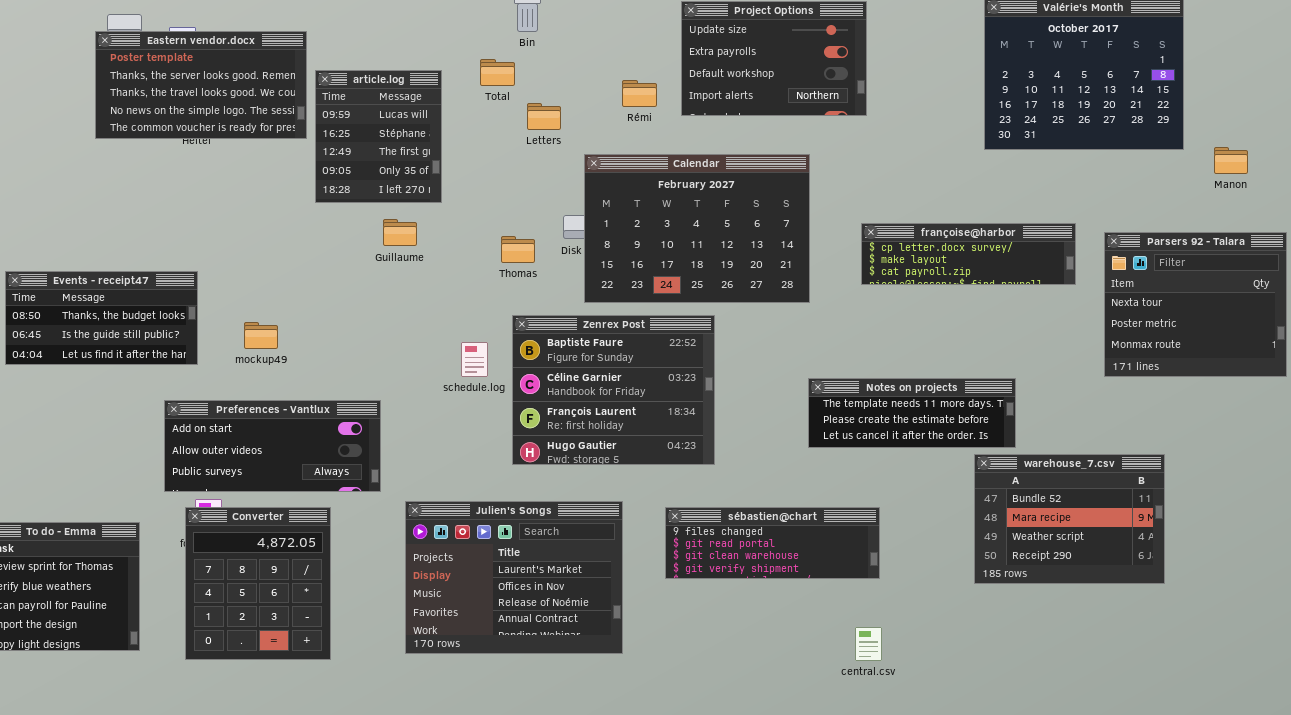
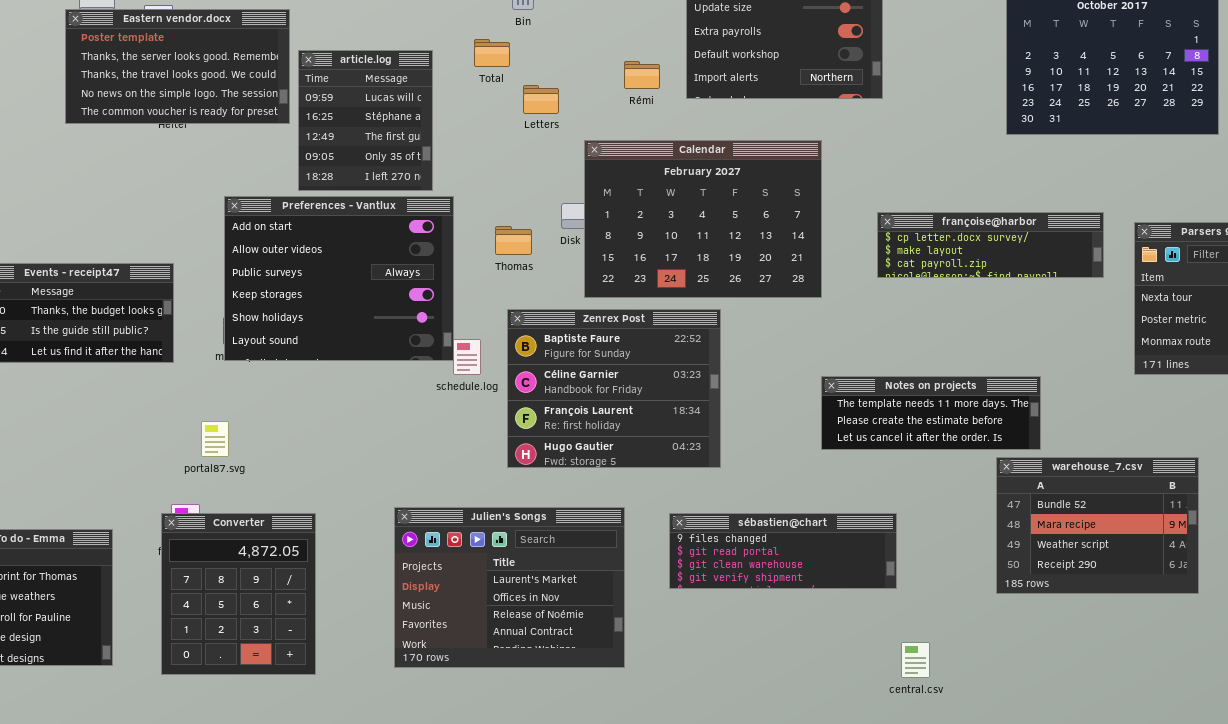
Preferences - Vantlux: [164,400,381,492] -> [224,196,454,361], moved, resized
central.csv: [855,627,882,661] -> [901,642,930,678], moved

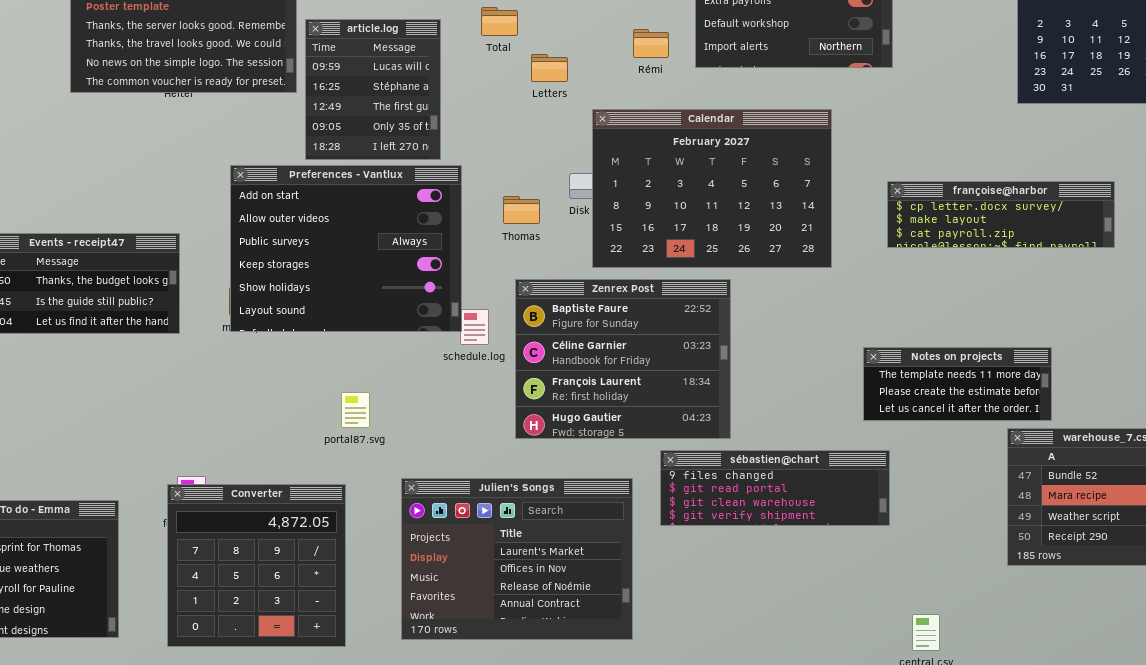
Notes on projects: [821,376,1041,450] -> [863,347,1052,421], resized
portal87.svg: [201,421,229,457] -> [341,392,370,428], moved
Converter: [161,513,316,675] -> [167,484,346,647], resized
sébastien@chart: [669,513,897,589] -> [660,450,890,526], moved

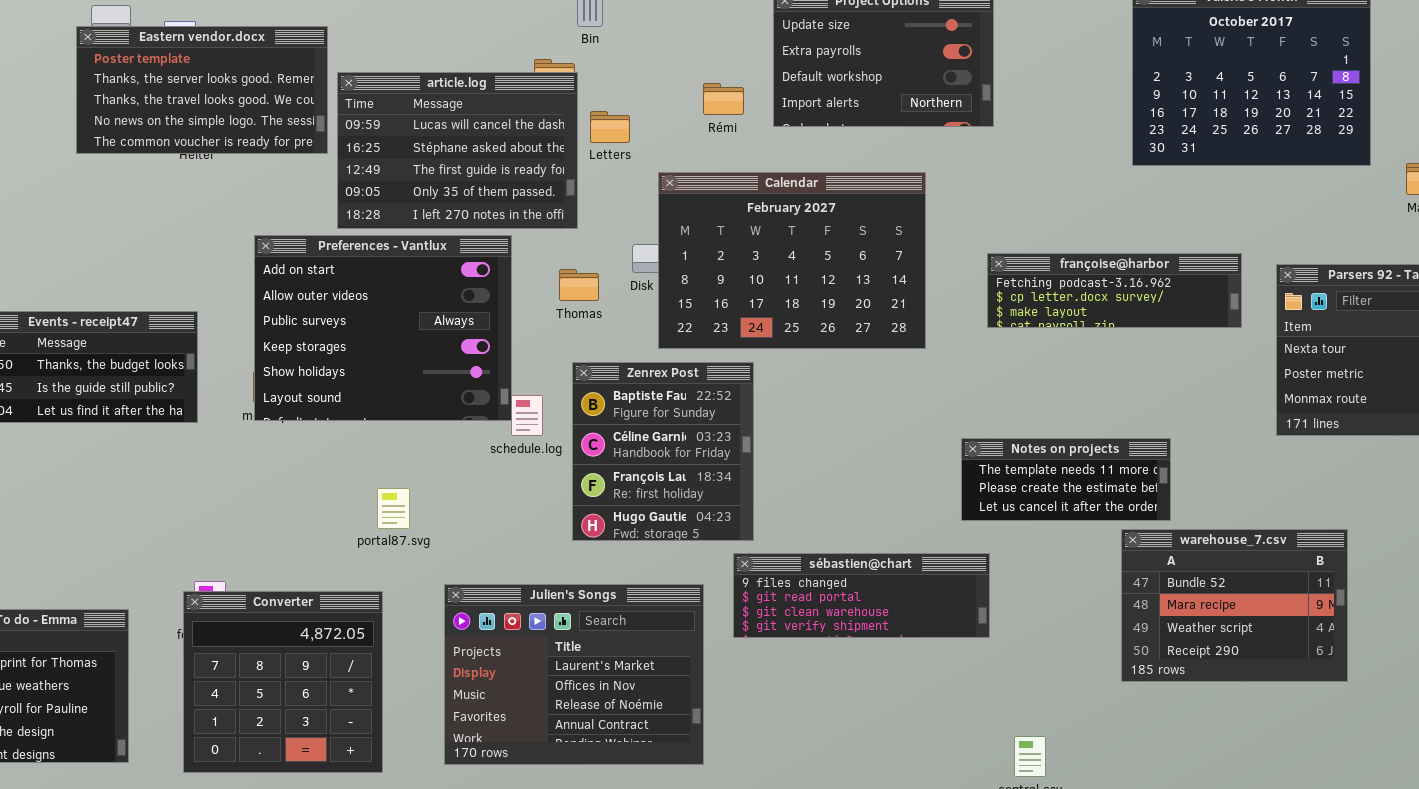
article.log: [305,19,441,160] -> [337,72,578,229], resized
françoise@harbor: [887,181,1115,248] -> [987,253,1242,328], scrolled up 1 row
Zenrex Post: [515,279,731,439] -> [572,362,754,541], resized

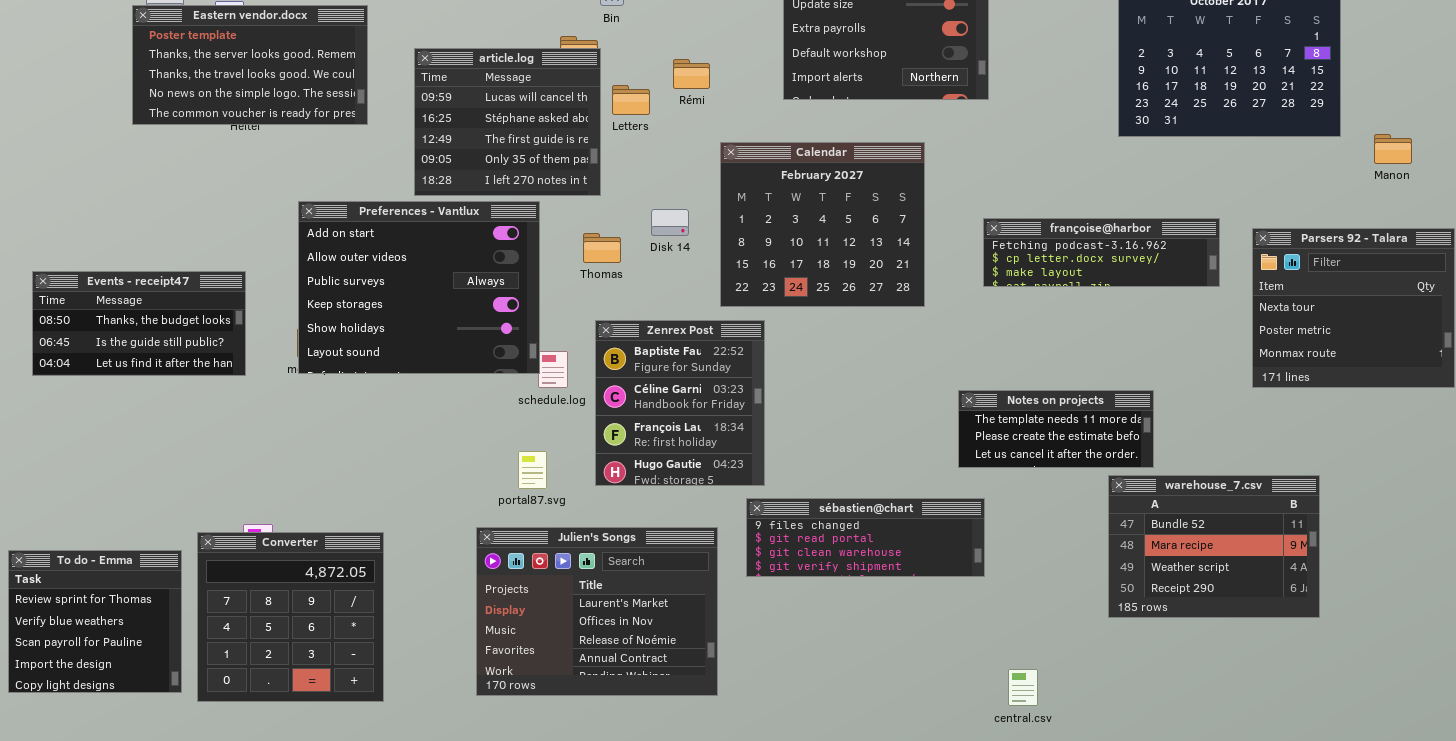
article.log: [337,72,578,229] -> [414,48,601,196], resized
Rémi: [703,83,744,115] -> [673,59,710,89], moved
Calendar: [658,172,926,349] -> [720,142,925,307], resized
portal87.svg: [377,488,410,529] -> [518,451,547,489], moved
Converter: [183,591,383,773] -> [197,532,384,702], moved

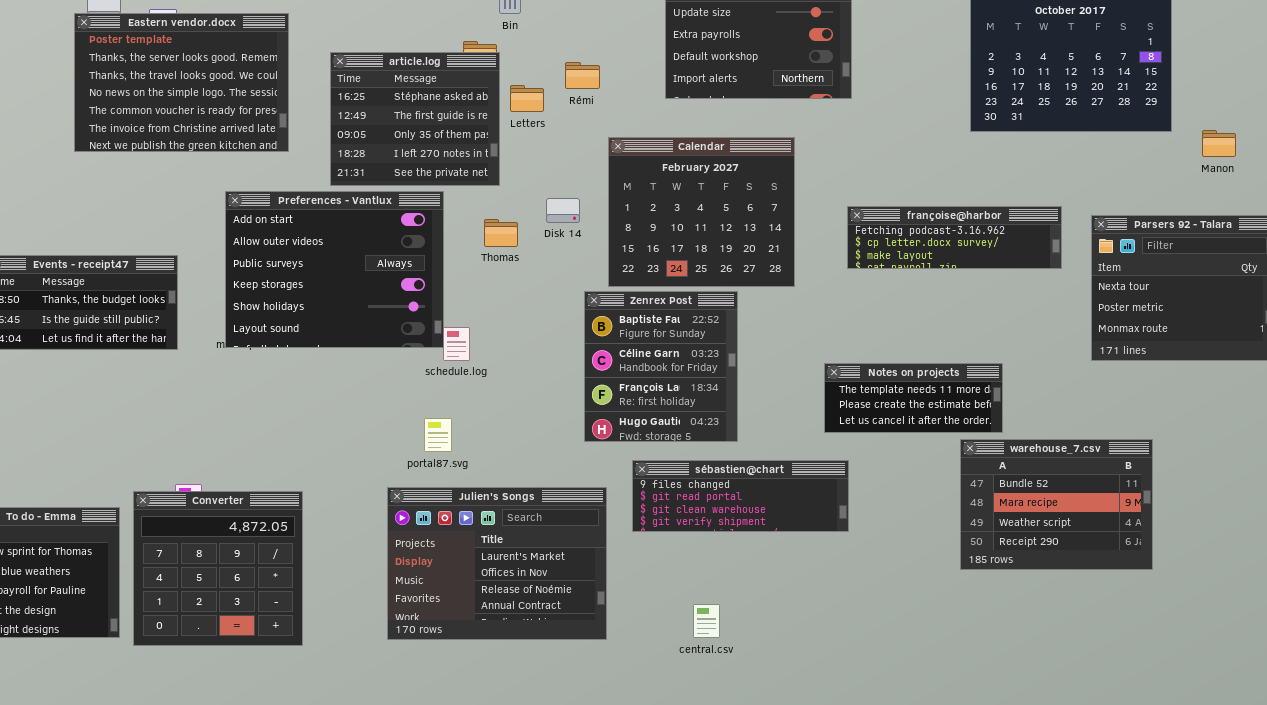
Eastern vendor.docx: [132,5,368,125] -> [74,13,289,152], resized
article.log: [414,48,601,196] -> [330,52,500,186], scrolled down 1 row
Zenrex Post: [595,320,765,486] -> [584,291,738,442], moved
central.csv: [1008,669,1038,706] -> [693,604,720,638], moved

